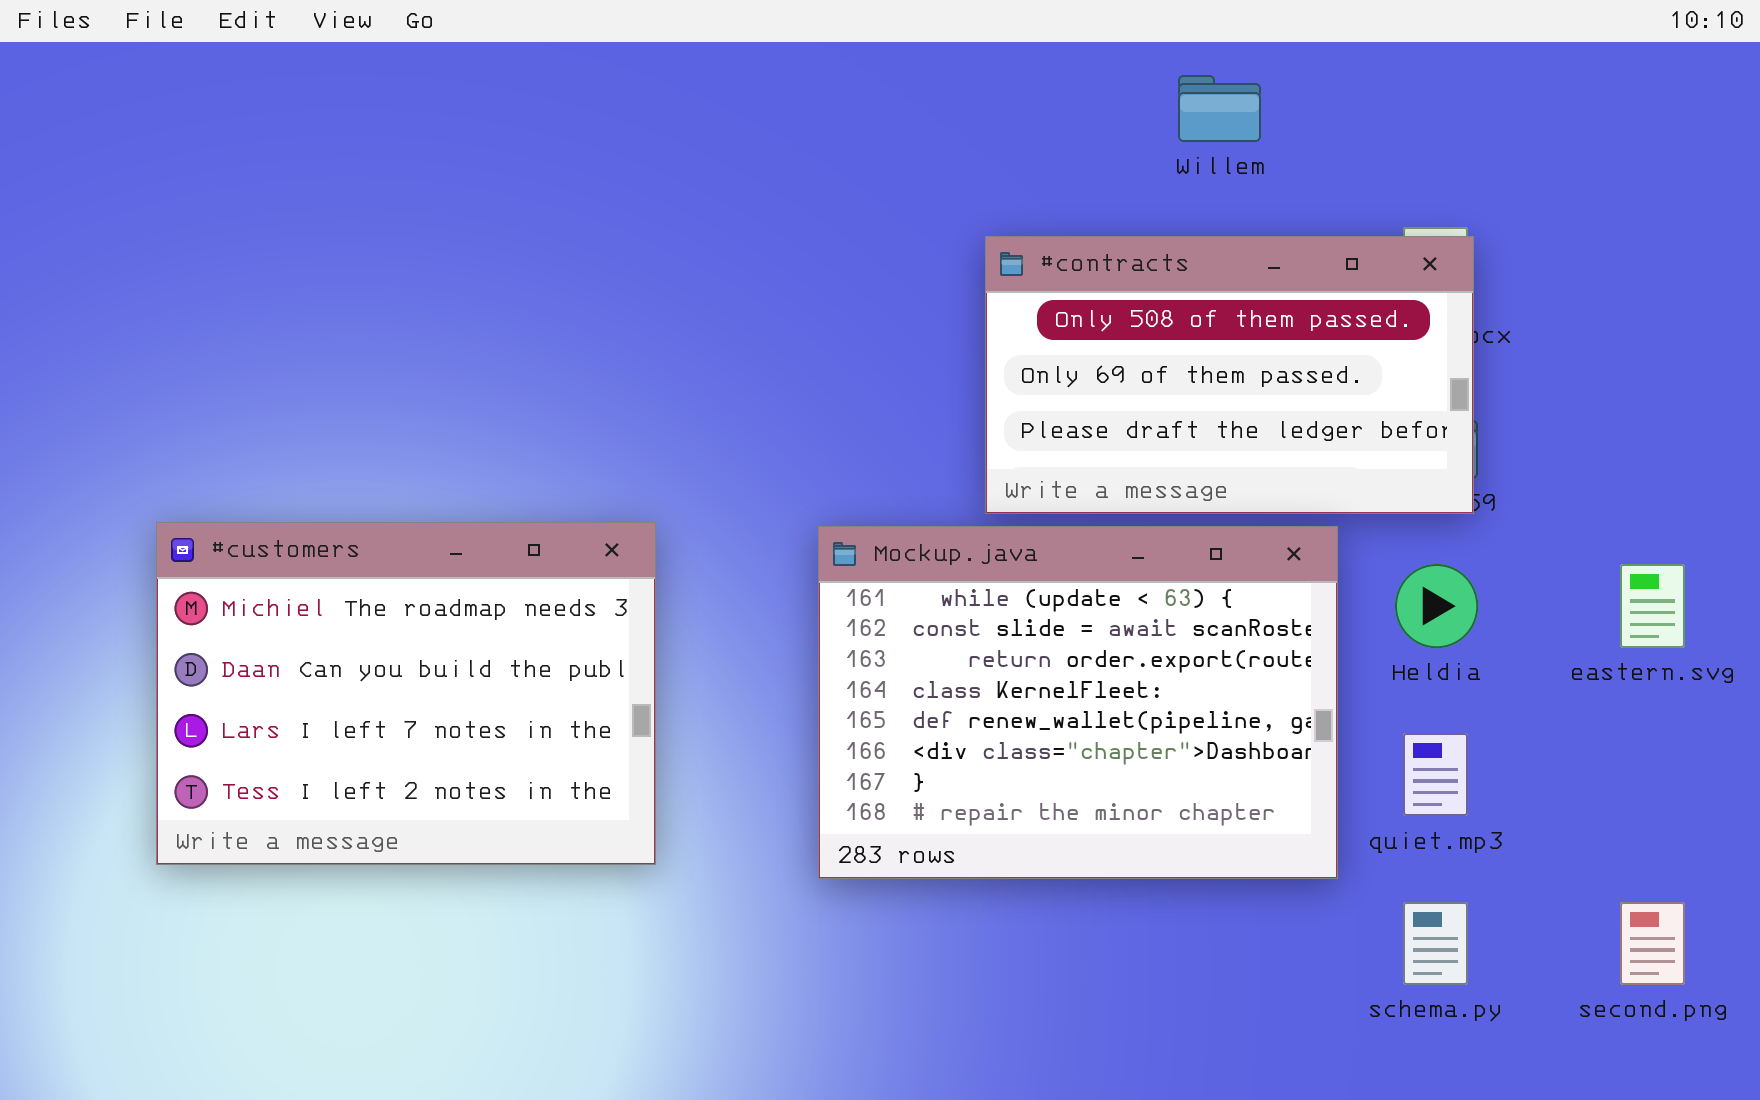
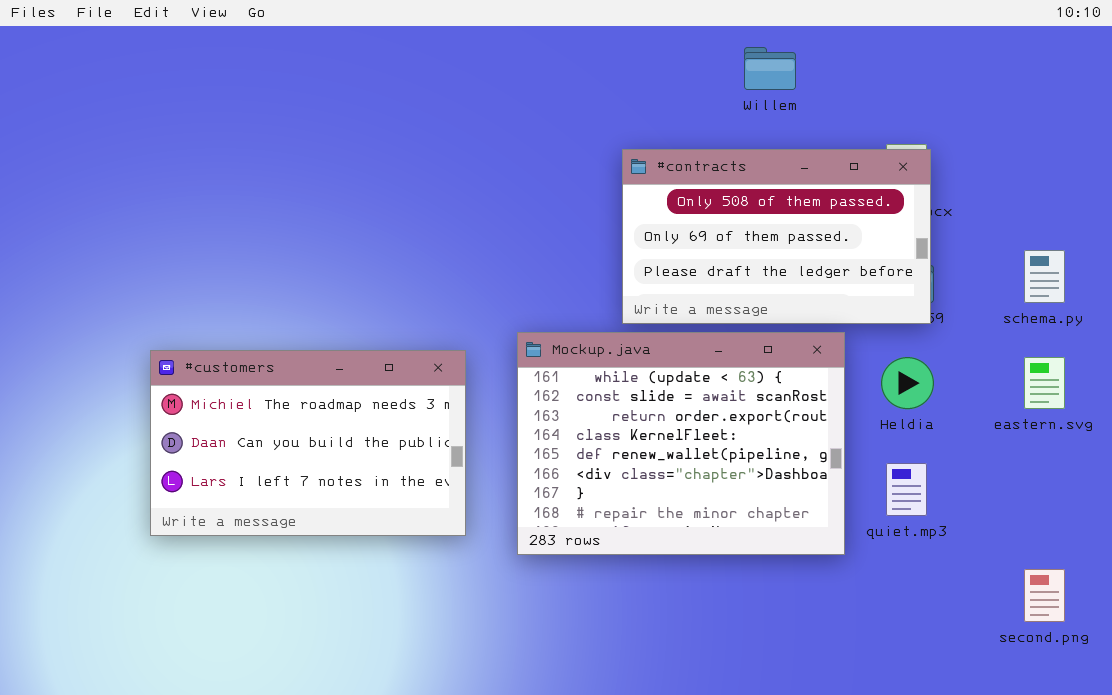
#customers: [156,522,656,865] -> [150,350,466,536], moved, resized
schema.py: [1403,902,1468,985] -> [1024,250,1065,303], moved

